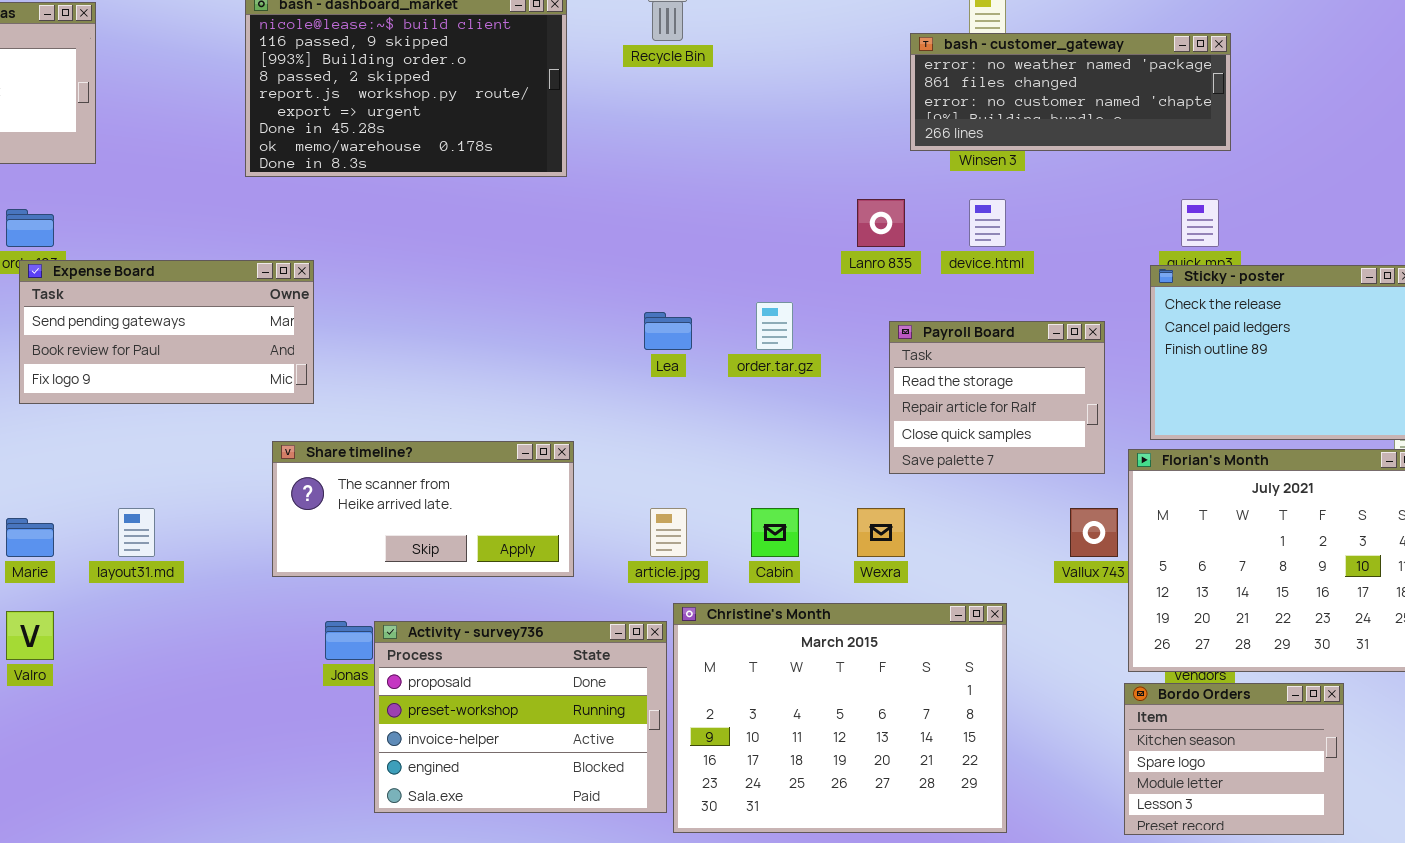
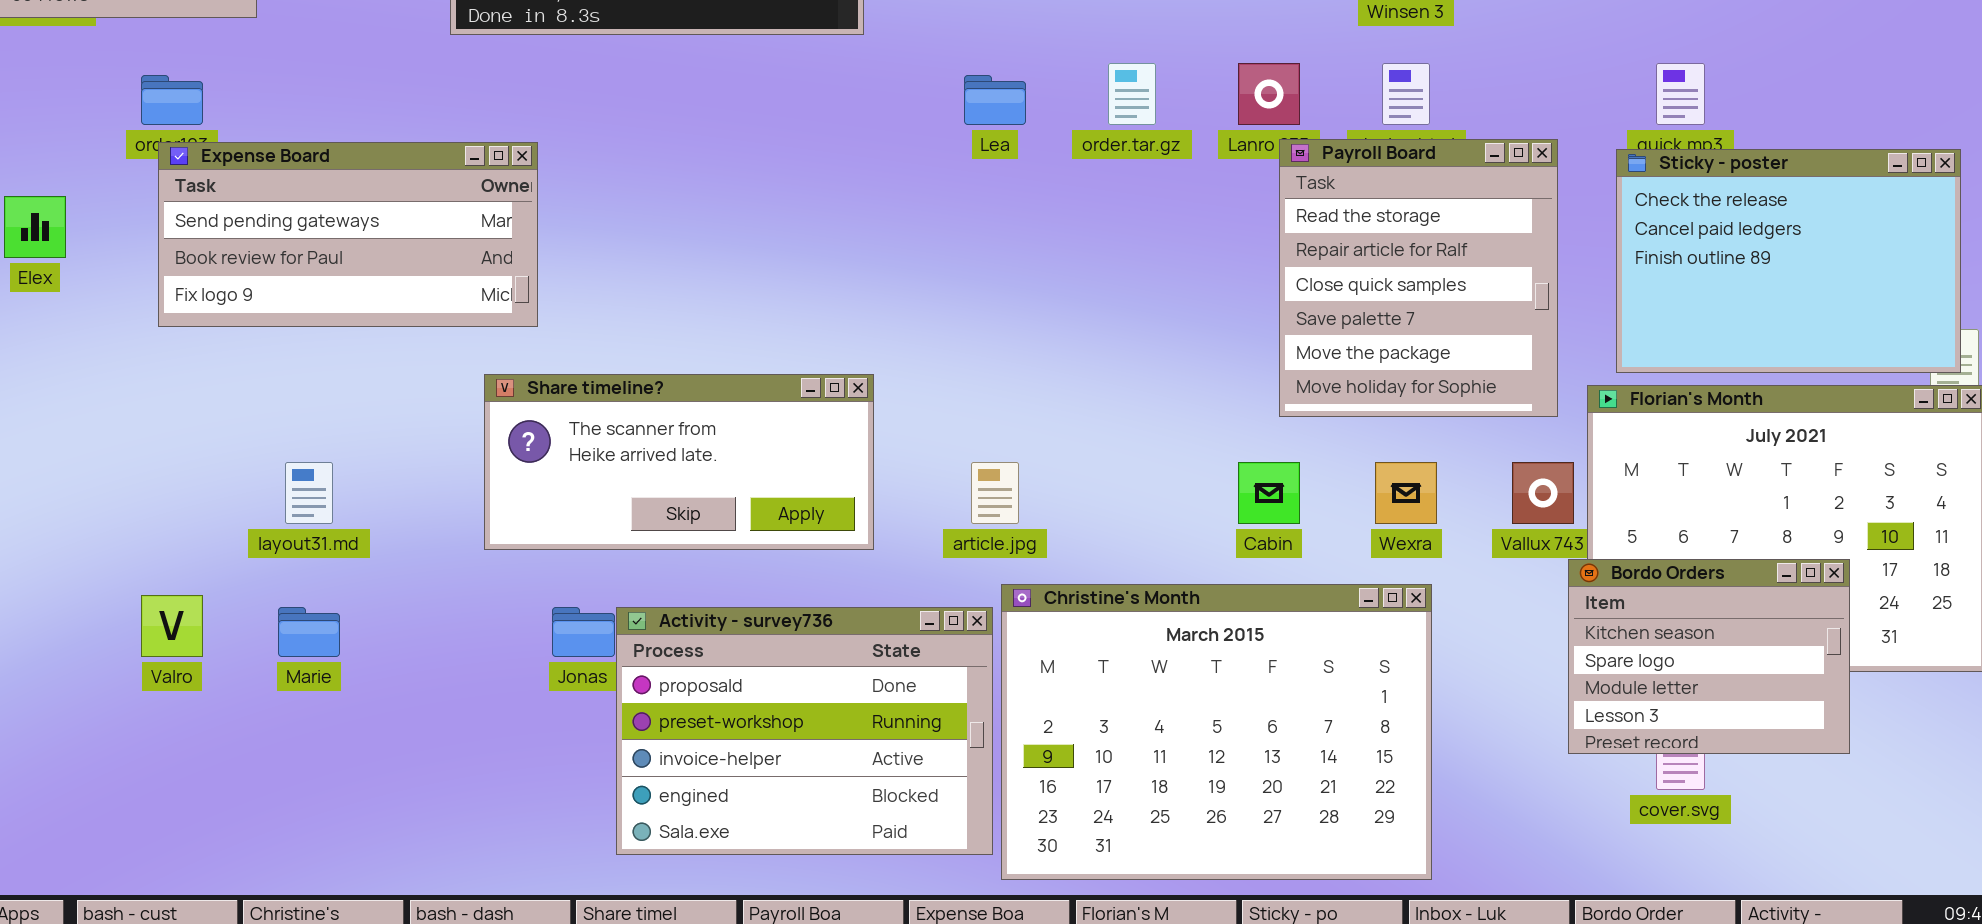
order.tar.gz: [756,302,793,350] -> [1108,63,1156,125], moved
Lea: [644,312,692,350] -> [964,75,1026,125], moved
Payroll Board: [889,321,1105,474] -> [1279,139,1558,417], resized
Cabin: [751,508,799,557] -> [1238,462,1300,524], moved
Wexra: [857,508,905,557] -> [1375,462,1437,524], moved
Marie: [6,518,54,557] -> [278,607,340,657], moved
Bordo Orders: [1124,683,1344,835] -> [1568,559,1850,754], moved

